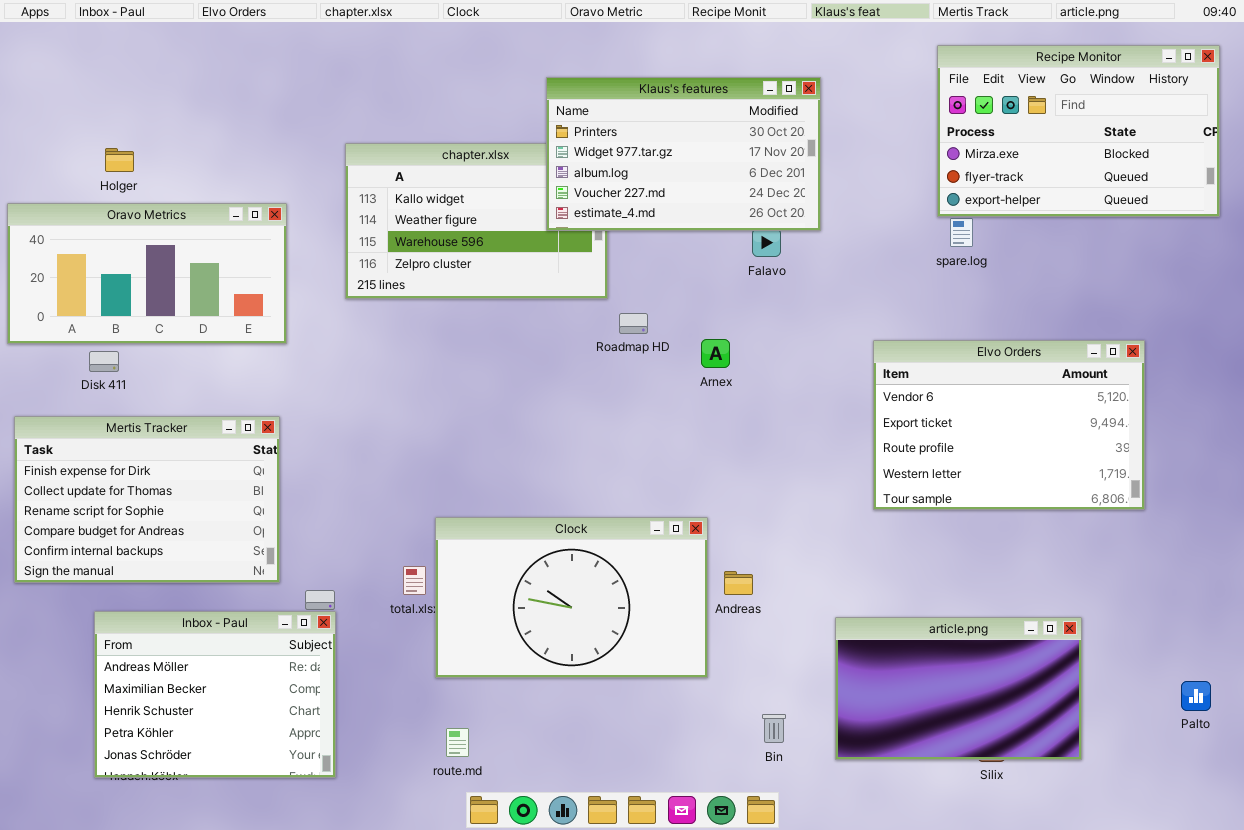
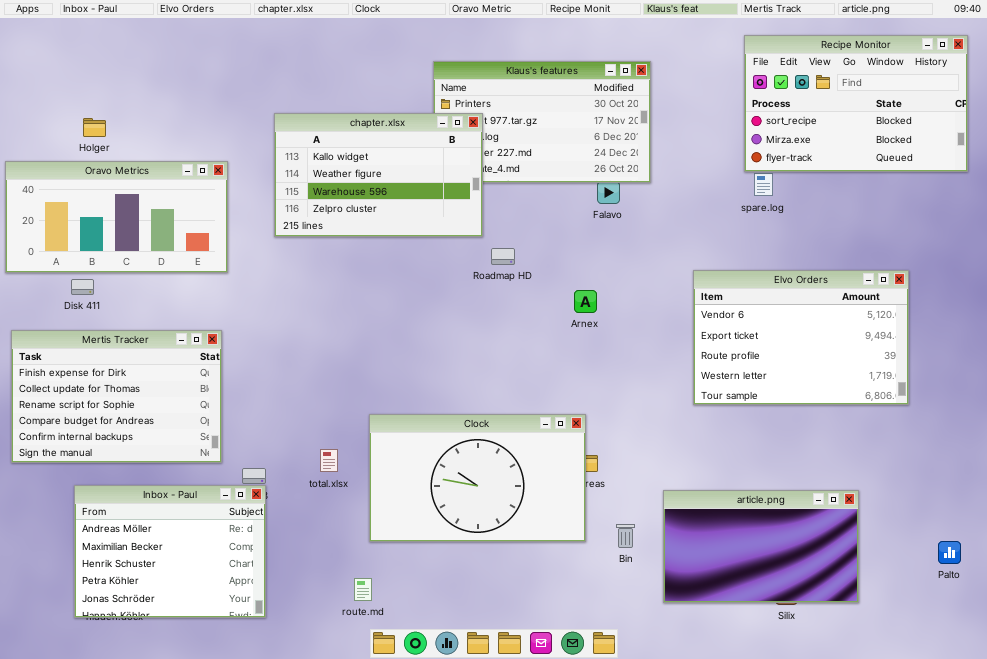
Recipe Monitor: [937,45,1220,217] -> [744,35,968,172], scrolled up 1 row
chapter.xlsx: [345,143,608,299] -> [274,113,483,237], raised
Arnex: [701,339,730,368] -> [574,290,597,313], moved
Clock: [435,517,708,678] -> [369,414,586,542], moved
Bin: [762,714,786,743] -> [616,524,635,548], moved

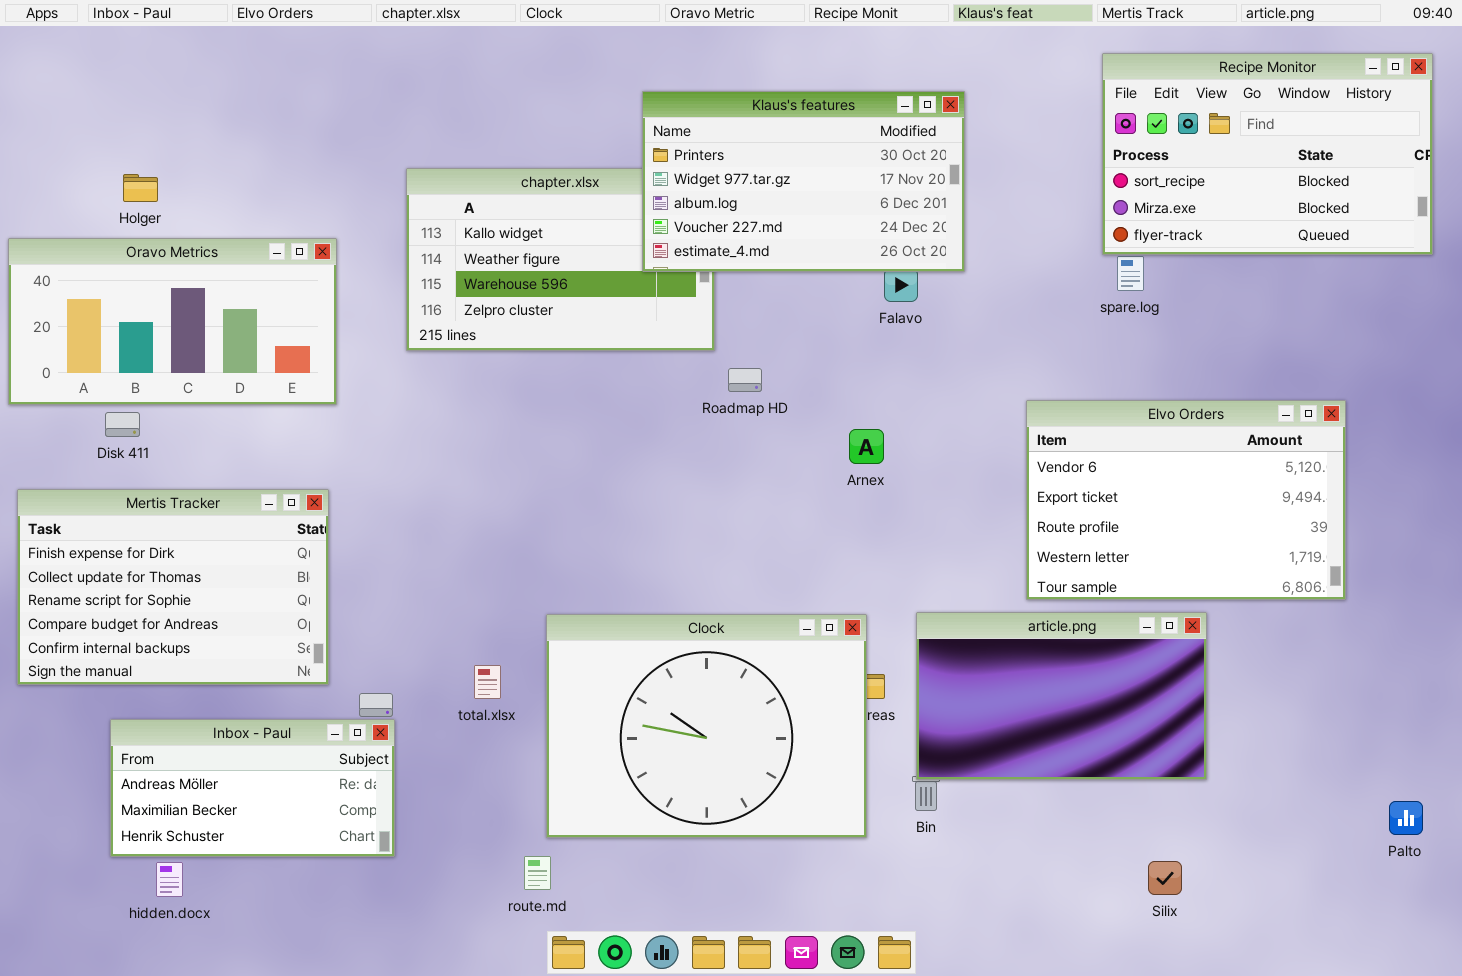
Klaus's features: [433,61,651,183] -> [642,91,965,272], raised
Clock: [369,414,586,542] -> [546,614,867,838], resized
Inbox - Paul: [74,485,266,618] -> [110,719,395,857], resized
article.png: [663,490,859,603] -> [916,612,1207,780], moved

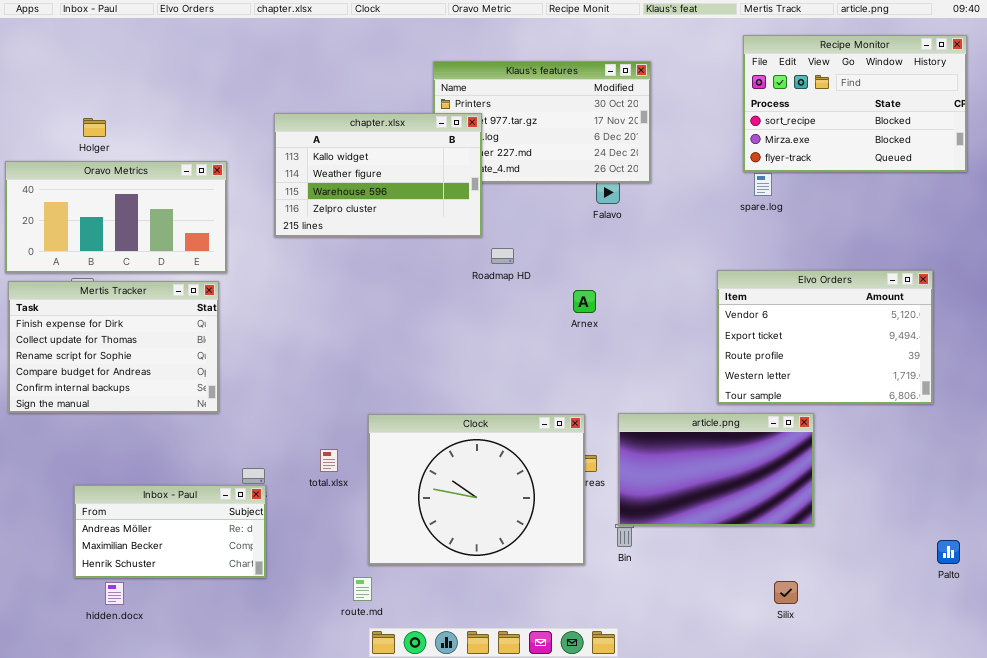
chapter.xlsx: [406,168,715,351] -> [274,113,482,237], raised
Elvo Orders: [1026,400,1346,600] -> [717,270,933,404], moved
Mertis Tracker: [17,489,329,685] -> [8,281,219,413], moved

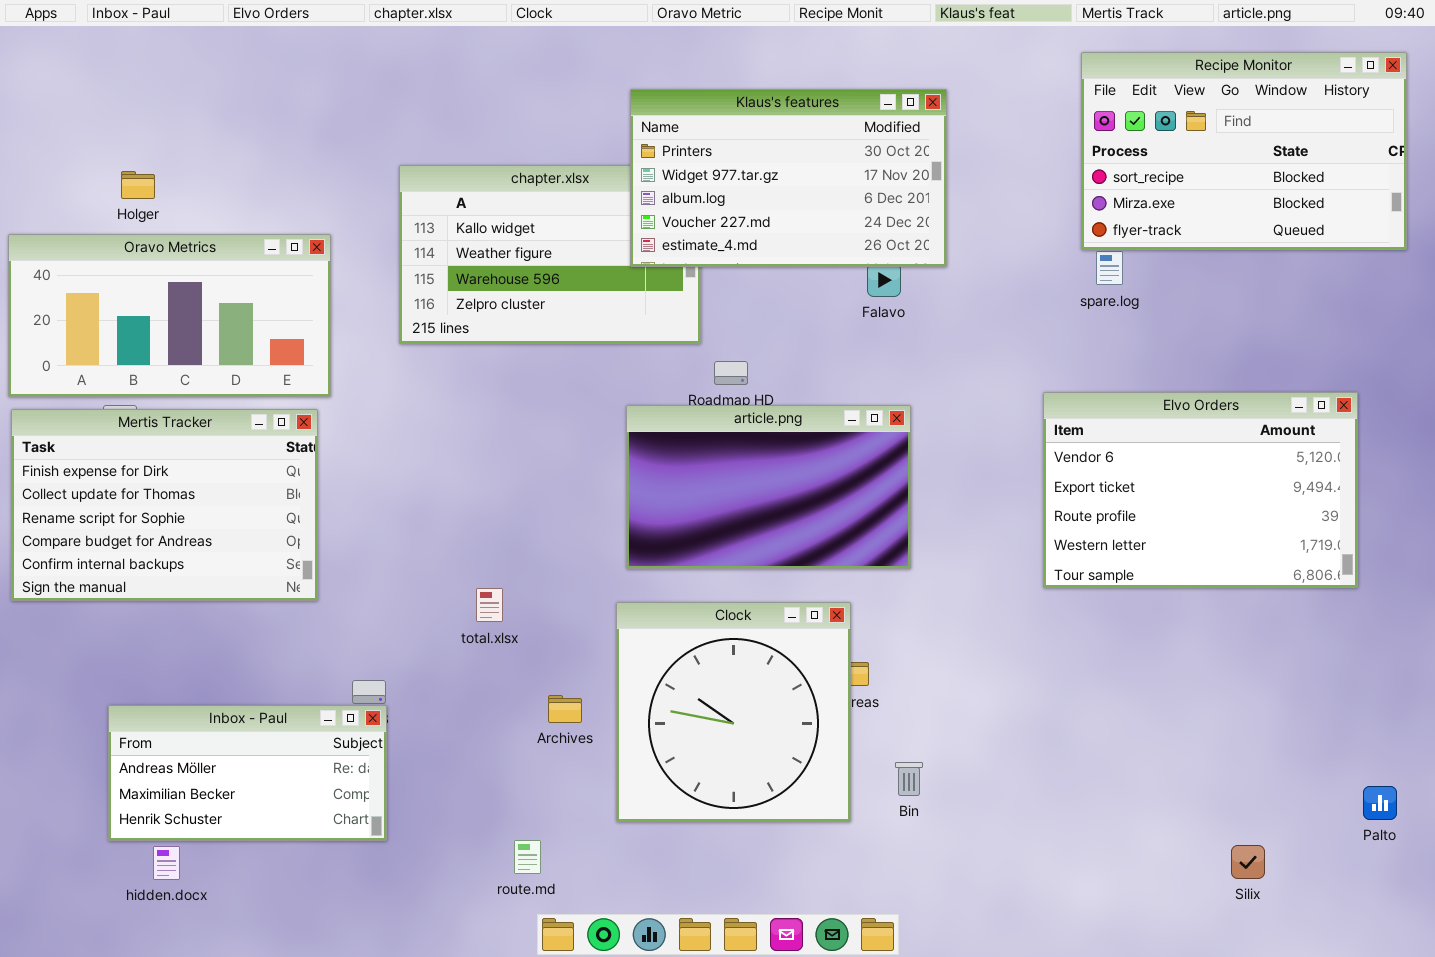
Klaus's features: [433,61,651,183] -> [630,89,947,267], raised
article.png: [618,413,814,526] -> [626,405,911,569], moved
Clock: [368,414,585,565] -> [616,602,851,822], resized
total.xlsx: [320,449,338,472] -> [476,588,503,622], moved
Silix: [774,581,798,604] -> [1231,845,1265,879], moved

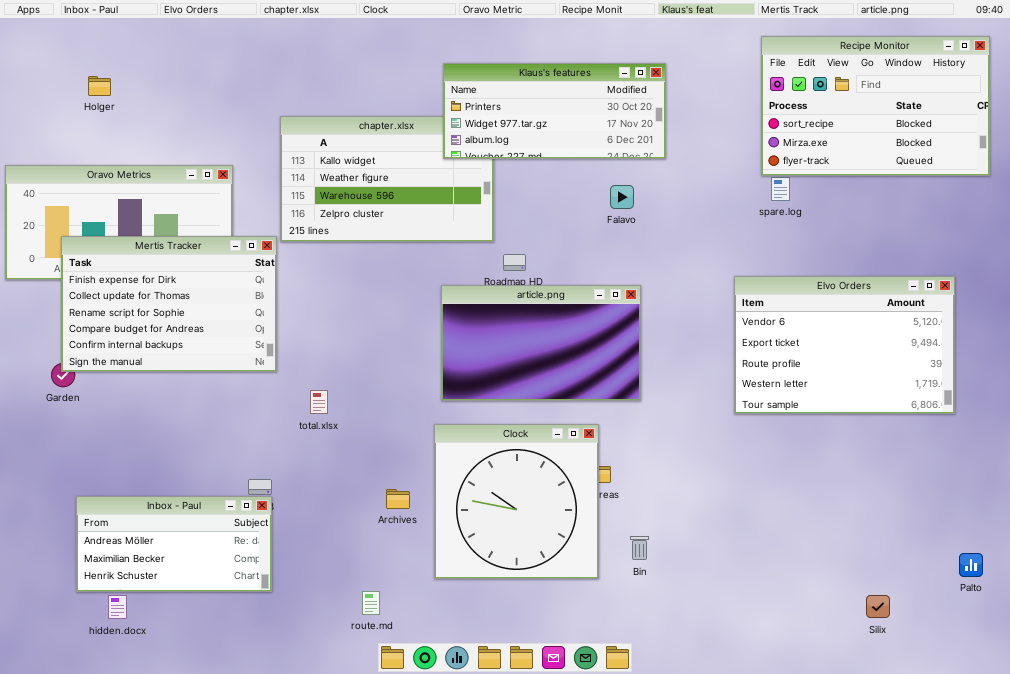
Klaus's features: [630,89,947,267] -> [443,63,666,159], resized
Holger: [121,171,155,199] -> [88,76,111,96], moved
Mertis Tracker: [11,409,318,601] -> [61,236,277,372], moved
total.xlsx: [476,588,503,622] -> [310,390,328,414], moved

